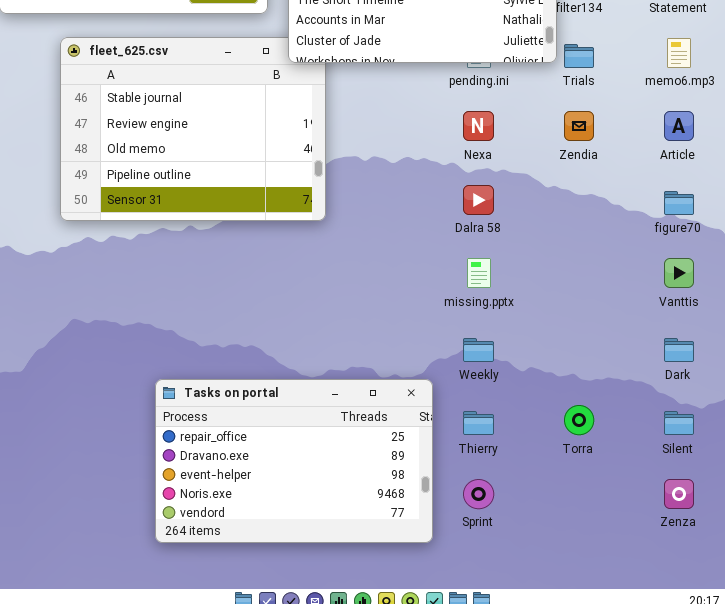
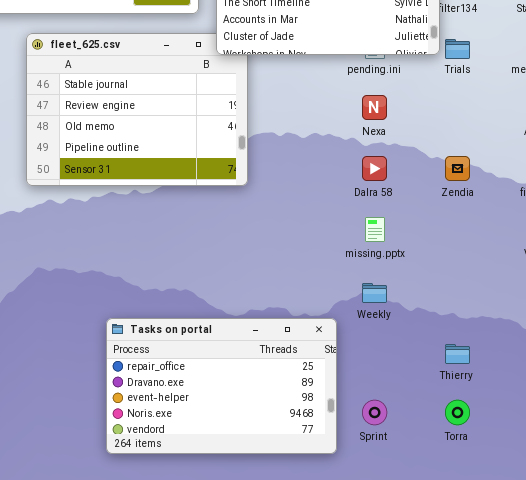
Zendia: [564,111,594,141] -> [445,156,470,181], moved
Torra: [564,405,594,435] -> [445,400,470,425], moved
Thierry: [463,411,494,435] -> [445,344,470,364], moved

